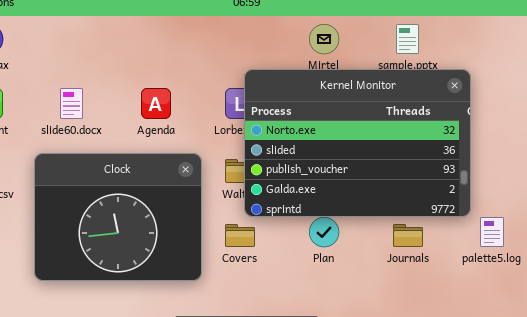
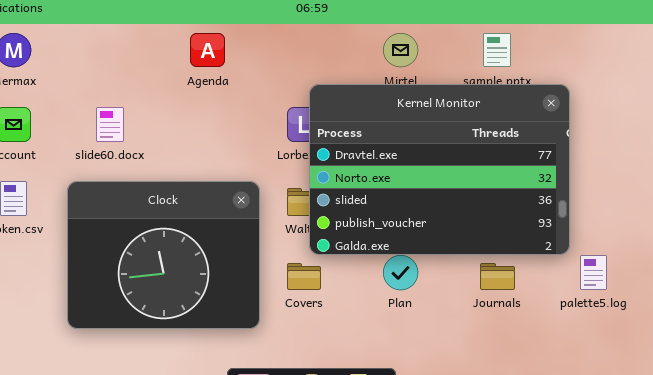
Kernel Monitor: [244,69,471,217] -> [309,84,570,255], scrolled up 1 row
Agenda: [141,88,171,119] -> [190,33,225,67], moved

